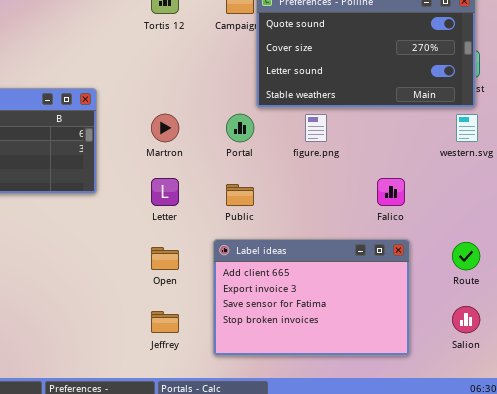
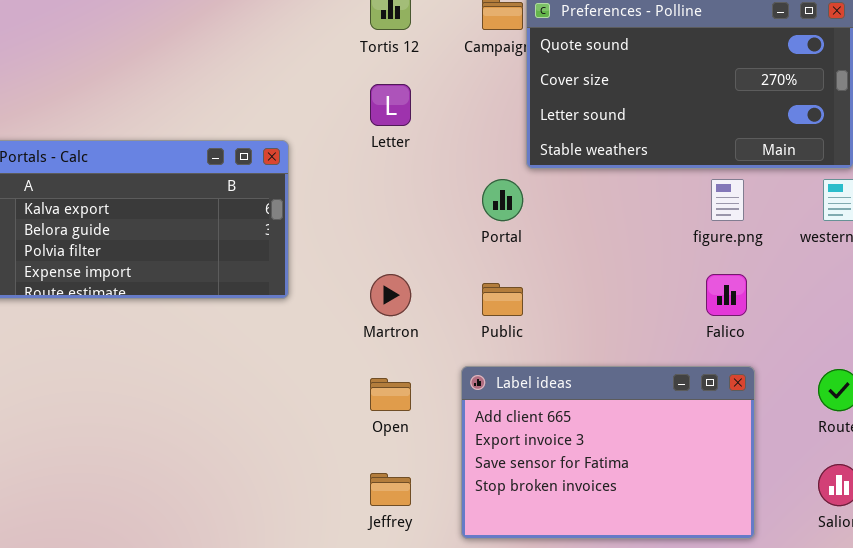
Martron: [151,114,179,142] -> [370,274,411,316], moved
figure.png: [305,114,327,142] -> [711,179,744,221], moved
Letter: [151,178,179,206] -> [370,84,411,126], moved

